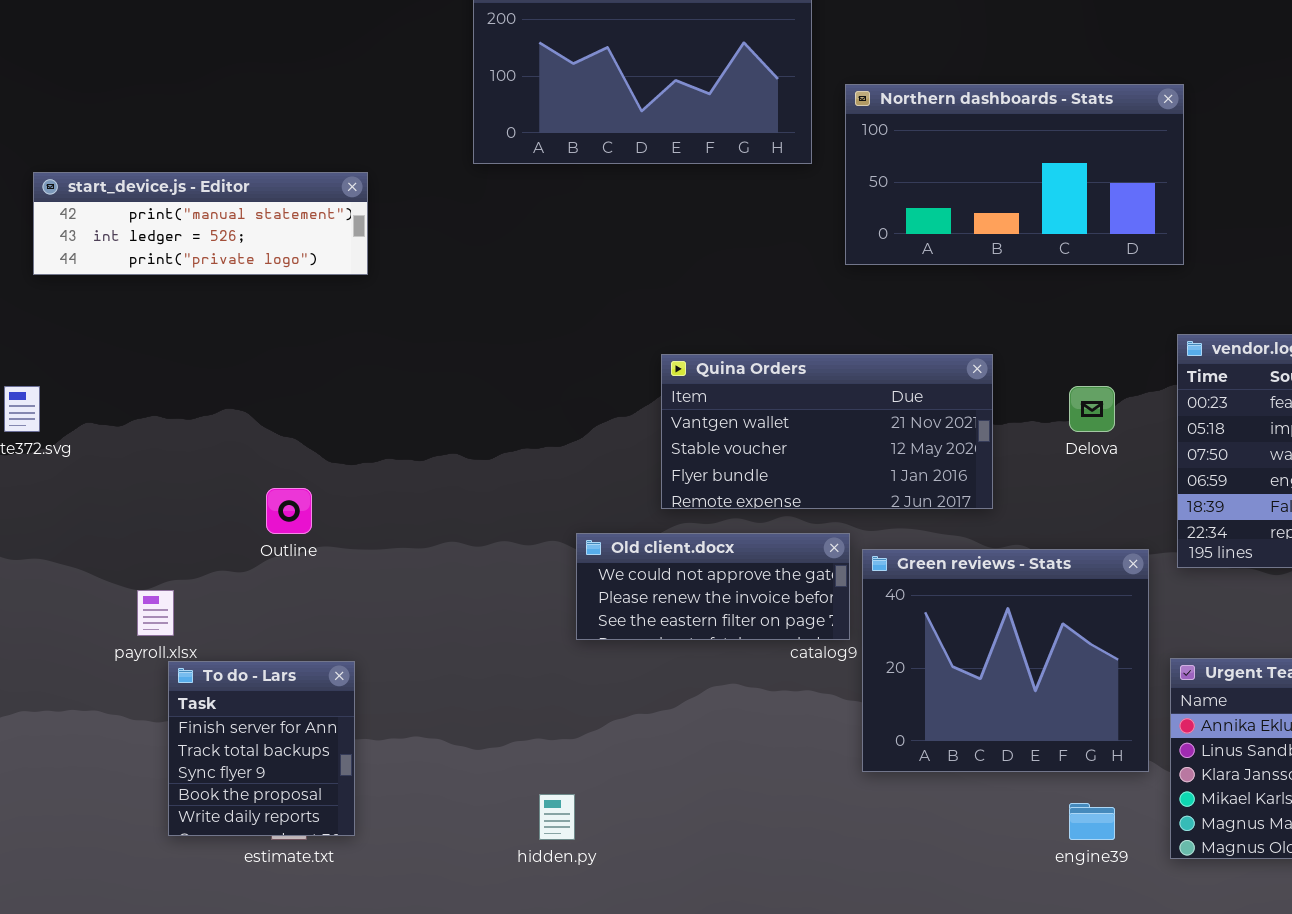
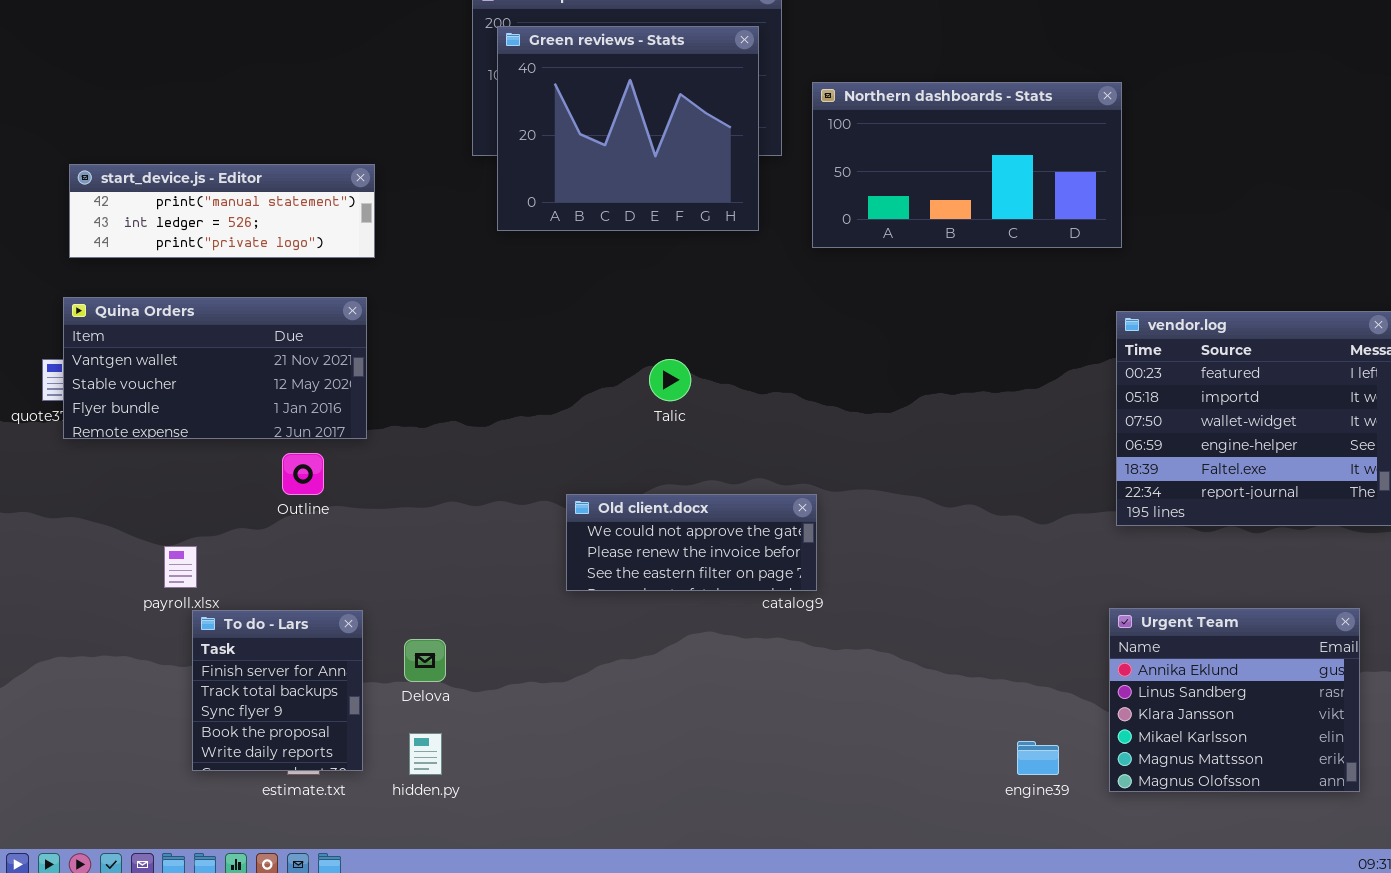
Quina Orders: [661,354,993,509] -> [63,297,367,439], moved
Delova: [1069,386,1115,432] -> [404,639,446,682], moved
Green reviews - Stats: [862,549,1149,772] -> [497,26,759,231], moved
hidden.py: [539,794,575,840] -> [409,733,442,775], moved

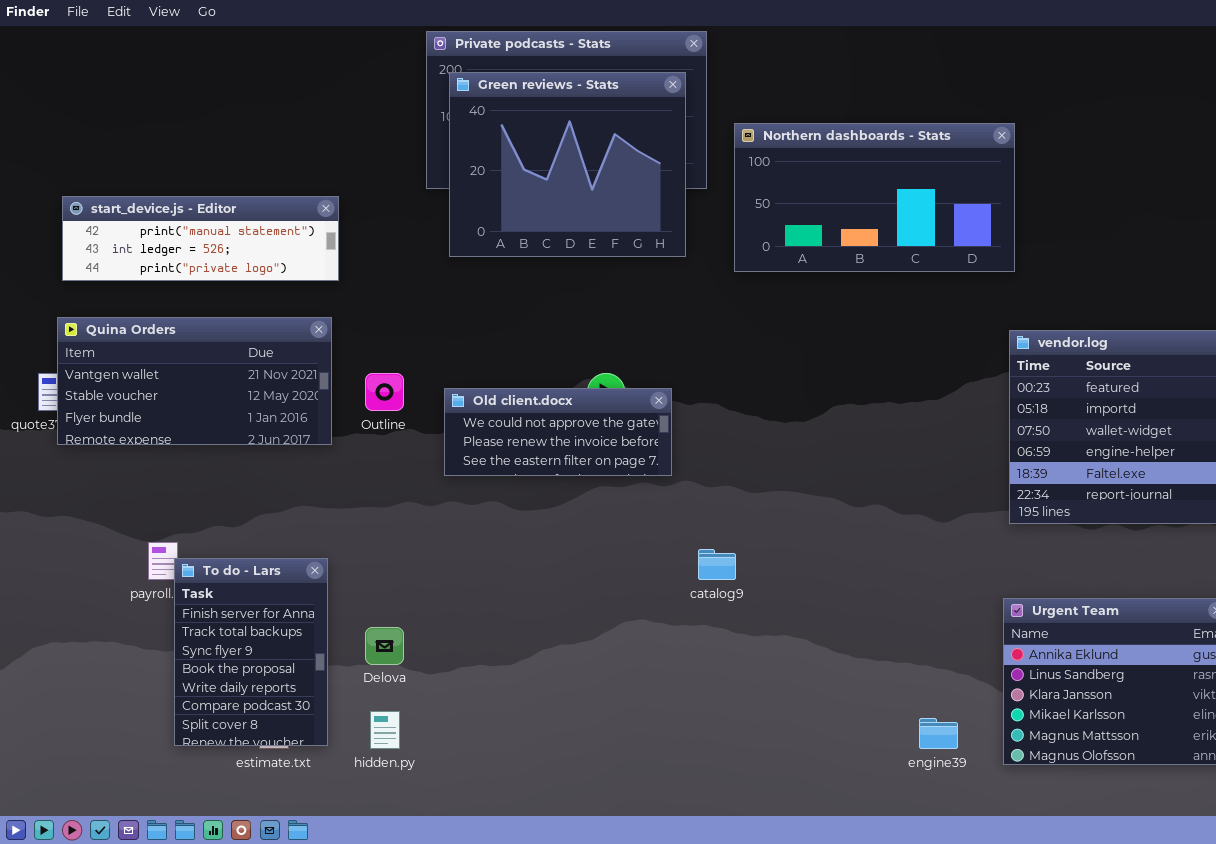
Outline: [282,453,324,495] -> [365,373,404,411], moved
Old client.docx: [566,494,817,591] -> [444,388,672,476], moved
To do - Lars: [192,610,363,771] -> [174,558,328,746], resized

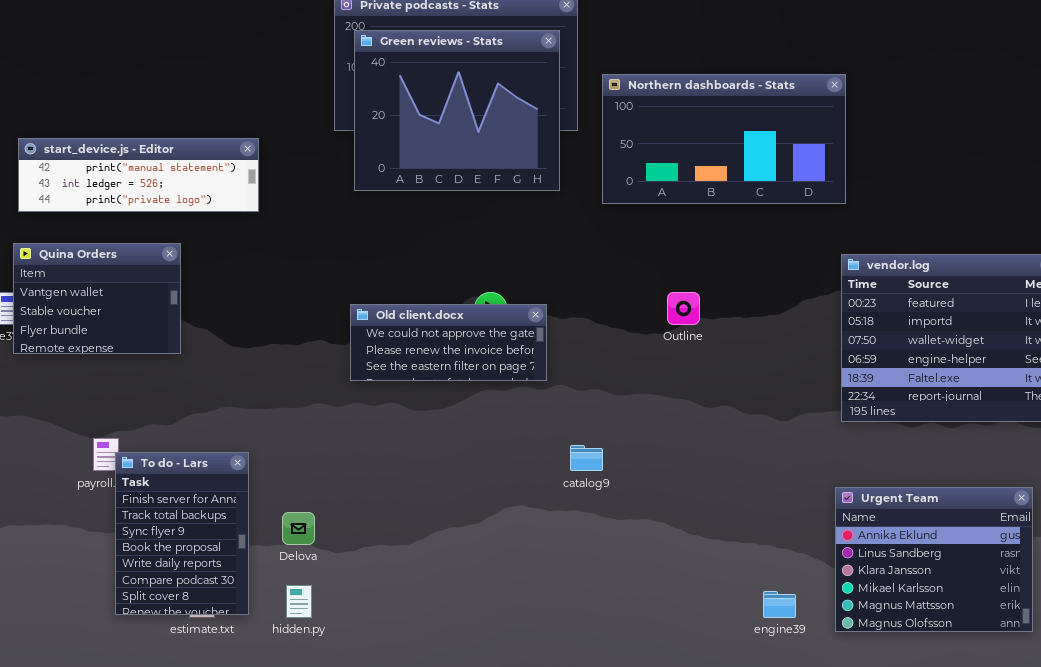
Quina Orders: [57,317,332,445] -> [13,243,181,354], resized
Outline: [365,373,404,411] -> [667,292,700,325], moved

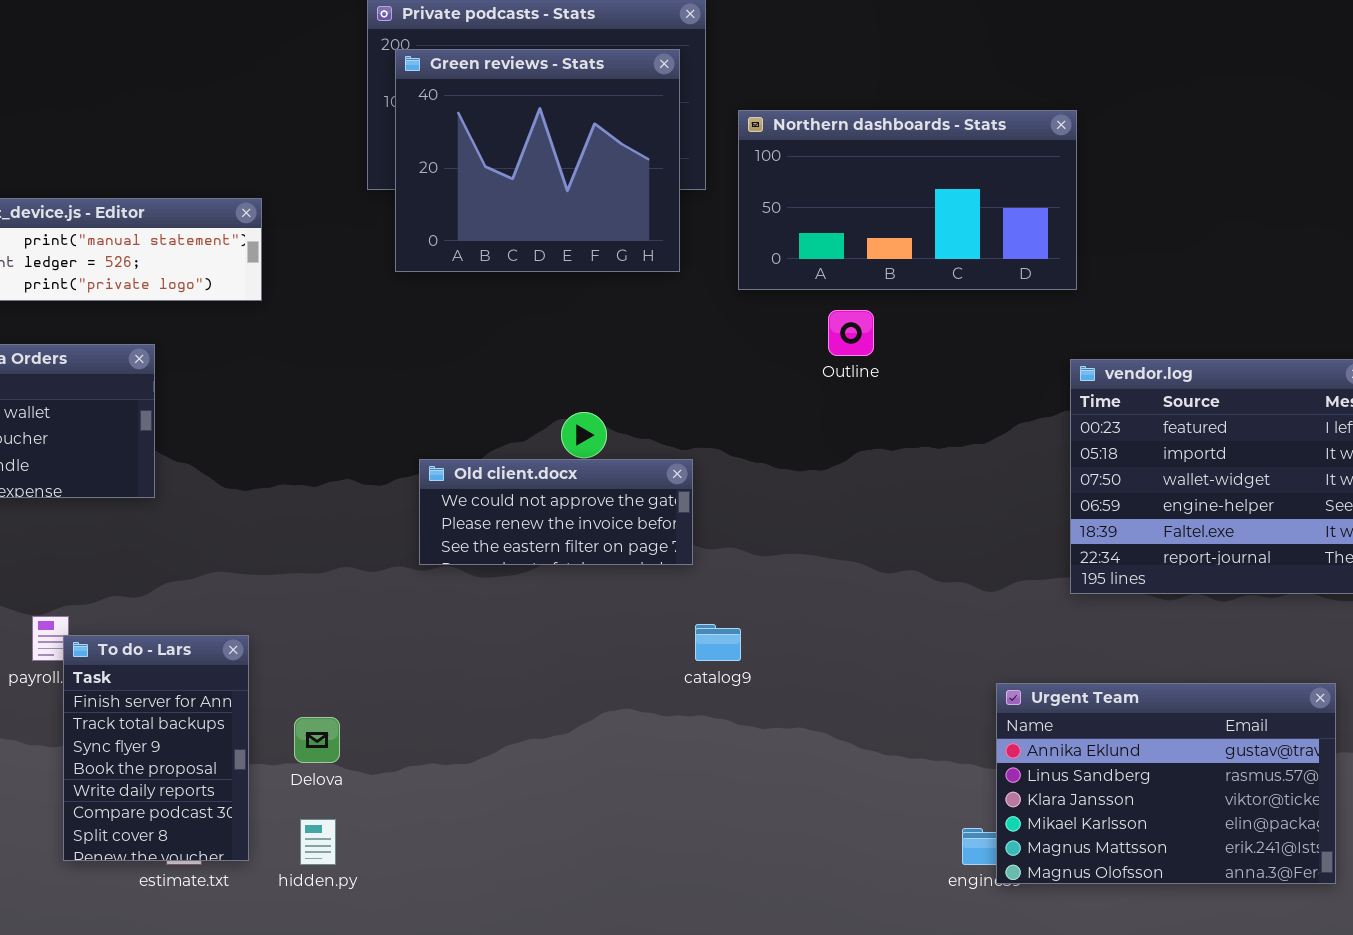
Outline: [667,292,700,325] -> [828,310,874,356], moved
Old client.docx: [350,304,547,381] -> [419,459,693,565], moved
Urgent Team: [835,487,1033,632] -> [996,683,1336,884], resized

